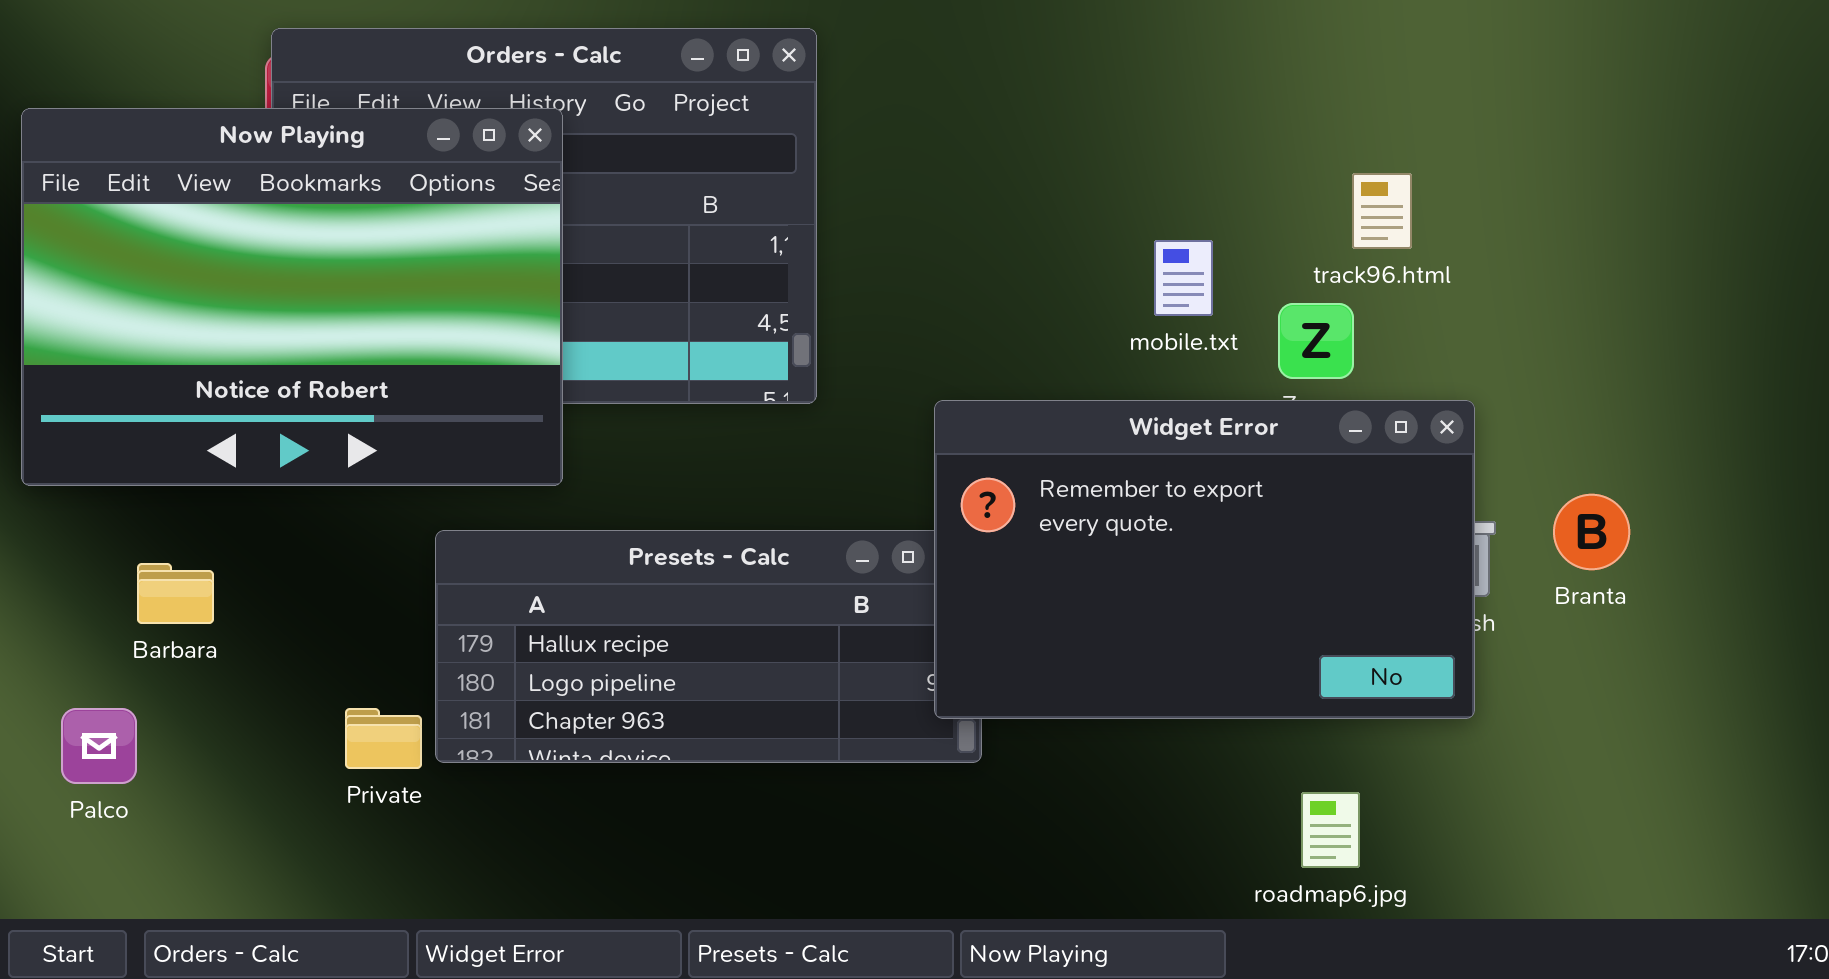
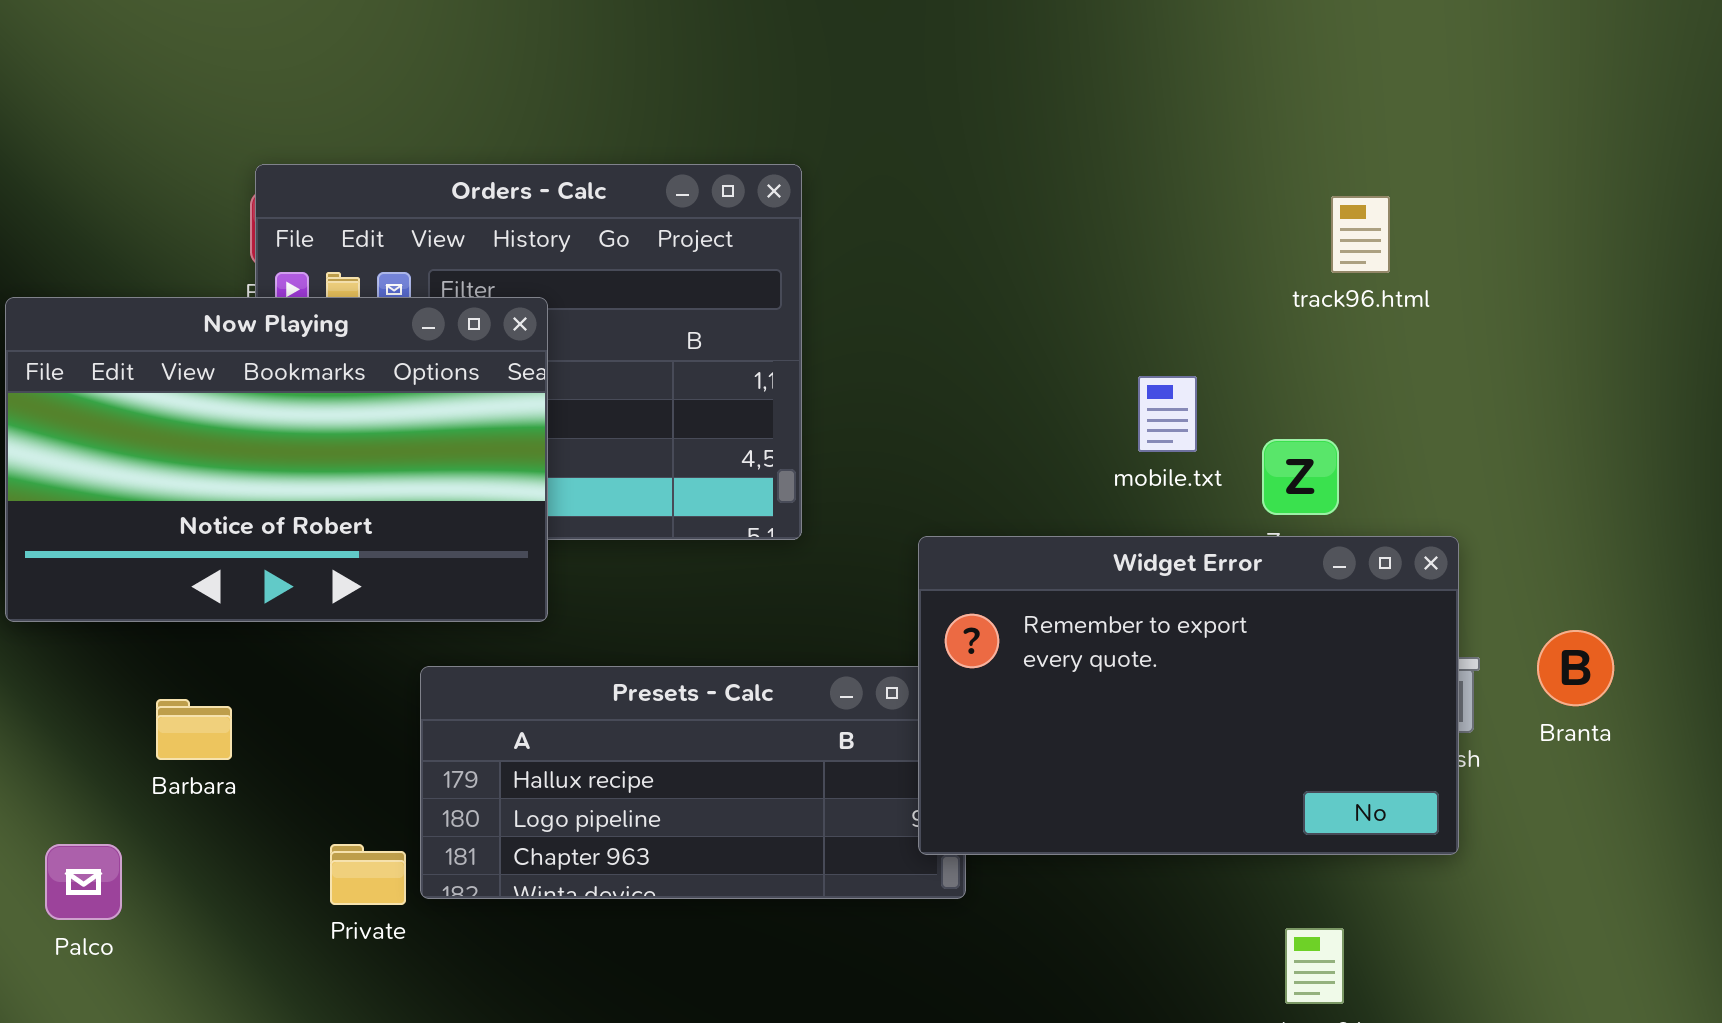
Now Playing: [21,108,563,486] -> [5,297,548,622], resized
track96.html: [1352,173,1412,249] -> [1331,196,1390,273], moved
Barbara: [137,563,214,624] -> [156,699,232,760], moved

